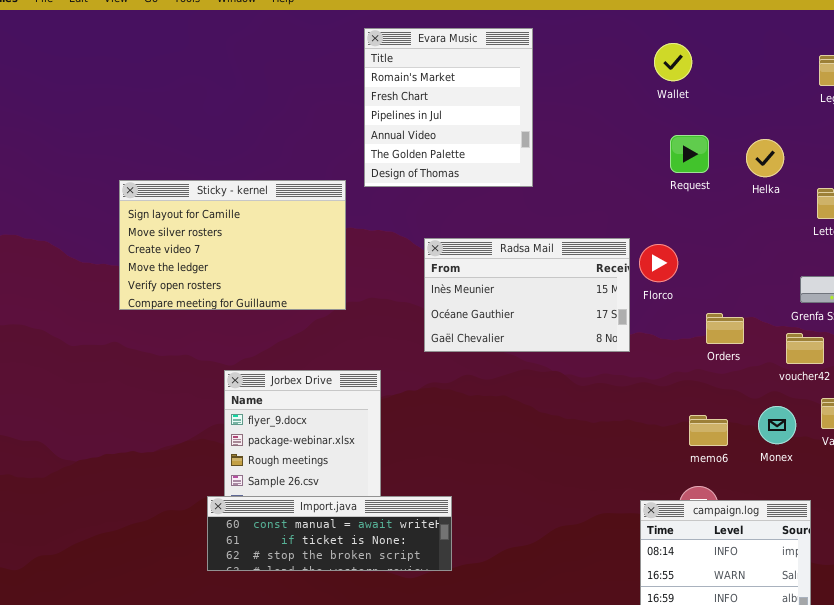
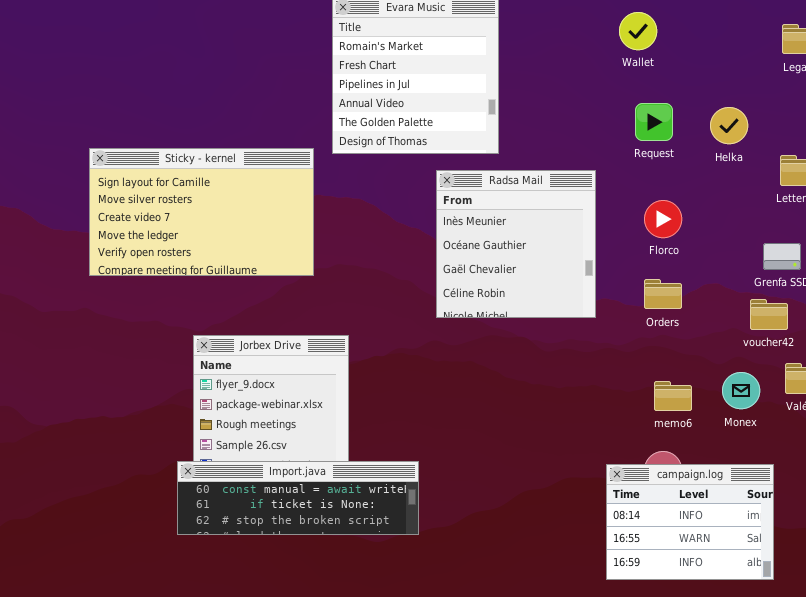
Radsa Mail: [424,238,630,352] -> [436,170,596,318], resized
Florco: [639,244,678,282] -> [644,200,682,238], moved
Orders: [706,313,744,344] -> [644,279,682,309], moved

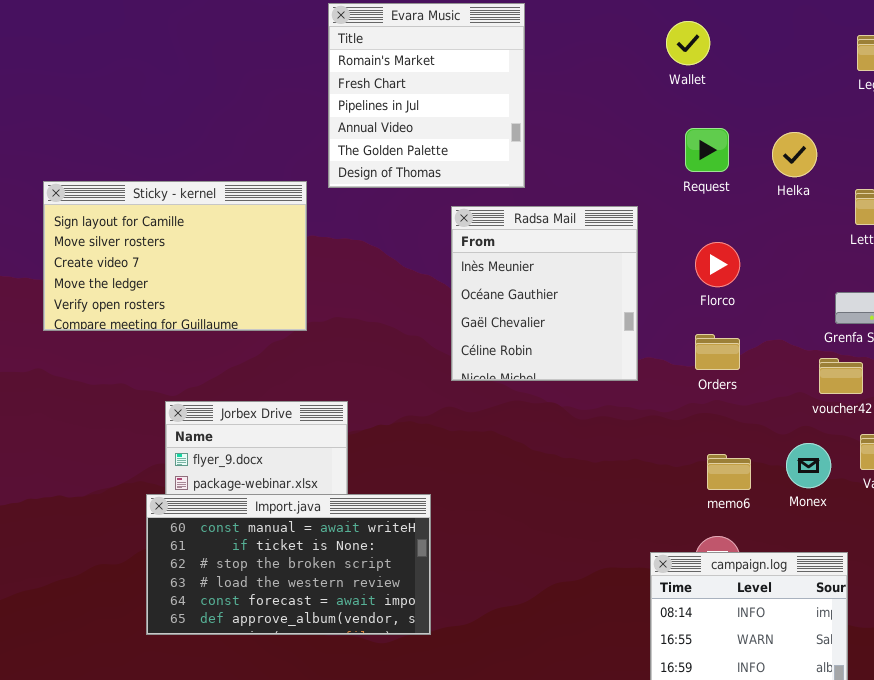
Import.java: [177,461,419,535] -> [146,494,431,635], resized

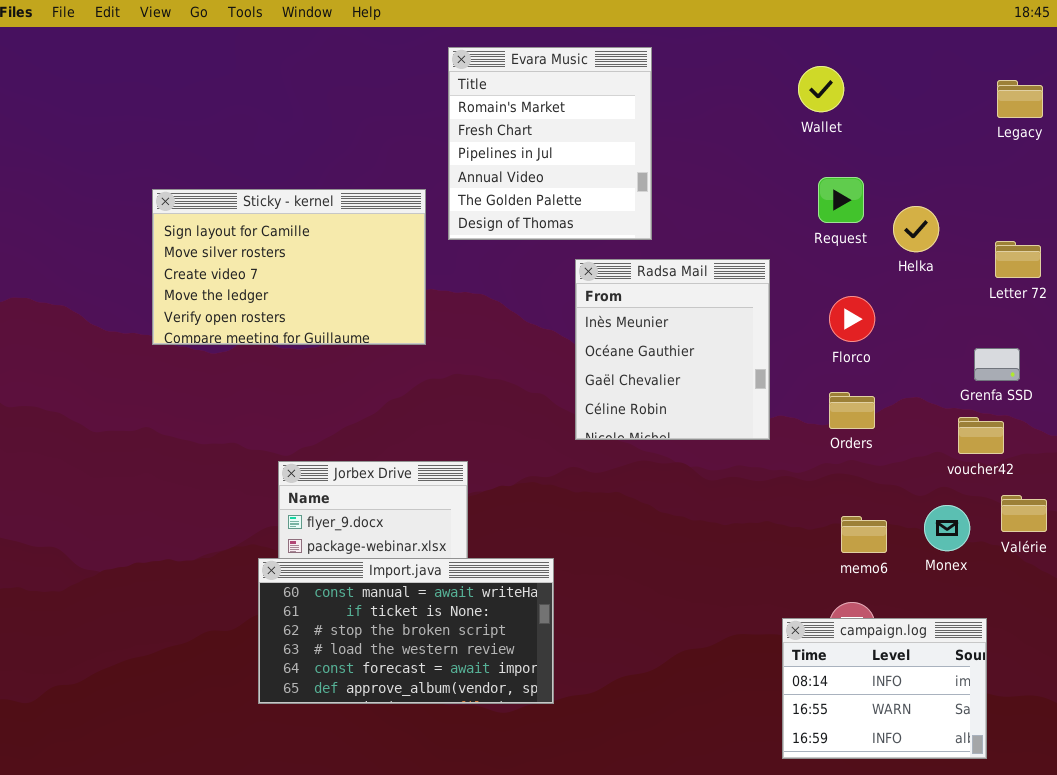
Helka: [772,132,817,177] -> [893,206,939,252], moved
Sticky - kernel: [43,181,307,331] -> [152,189,426,345], moved

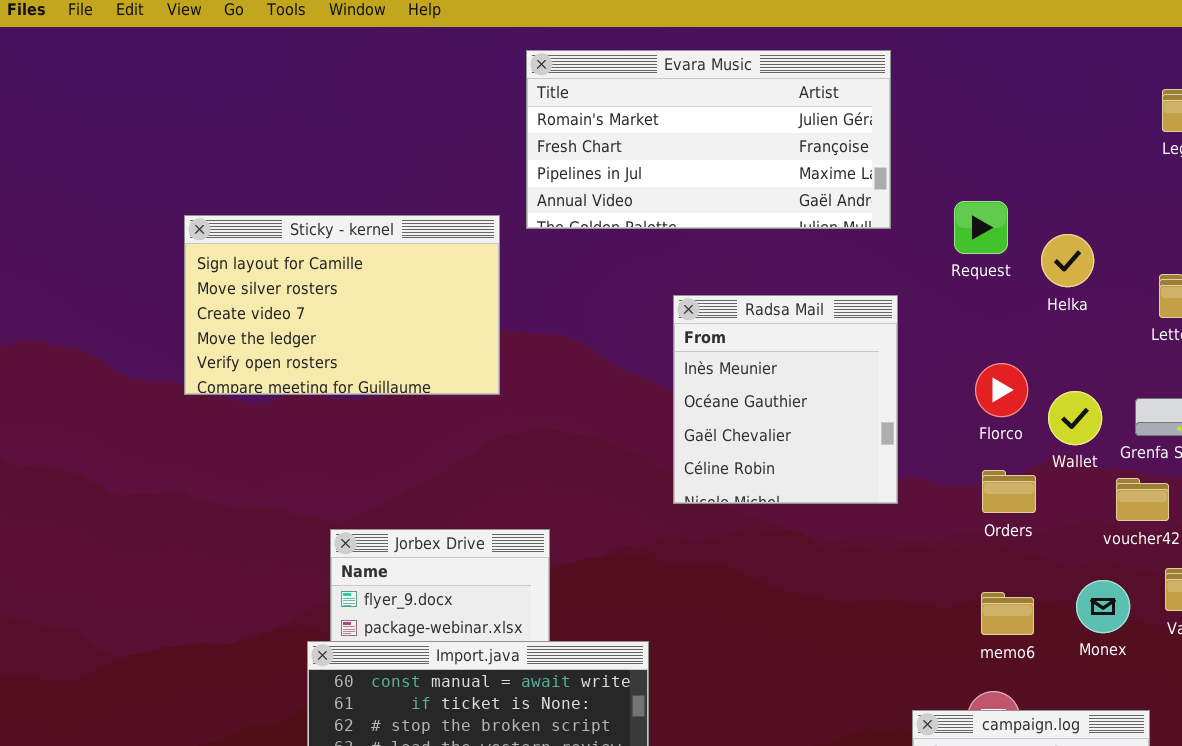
Evara Music: [448,47,652,240] -> [526,50,891,229], resized
Wallet: [798,66,844,112] -> [1048,391,1102,445], moved
Florco: [829,296,875,342] -> [975,363,1028,417], moved
Orders: [829,392,875,429] -> [982,470,1036,513], moved

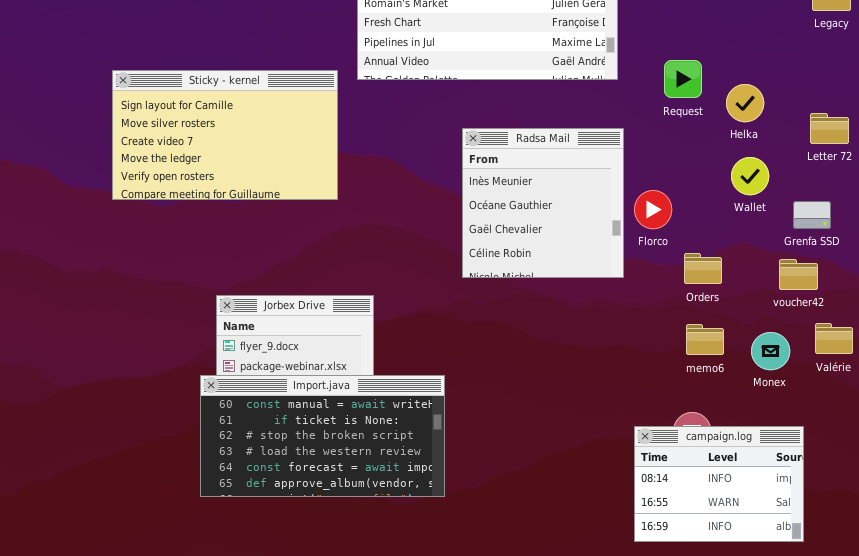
Florco: [975,363,1028,417] -> [634,190,672,229], moved
Wallet: [1048,391,1102,445] -> [731,157,769,195], moved
memo6: [981,592,1034,635] -> [686,324,724,355], moved

